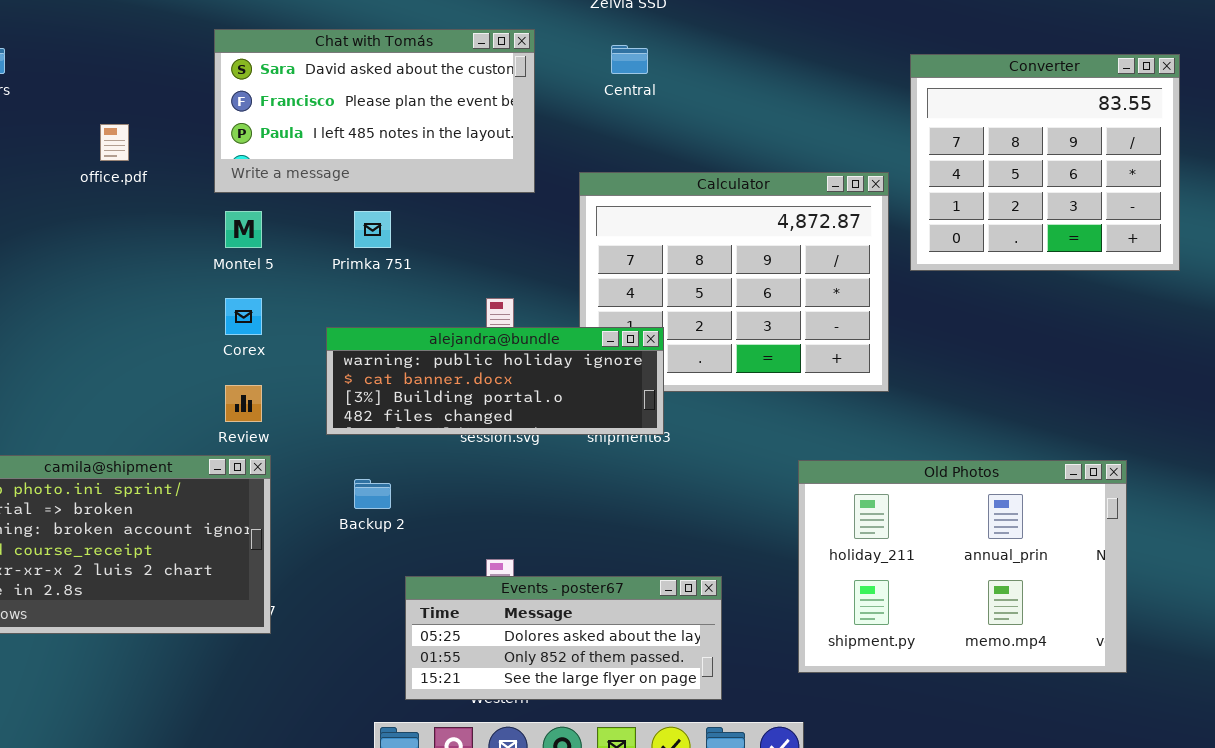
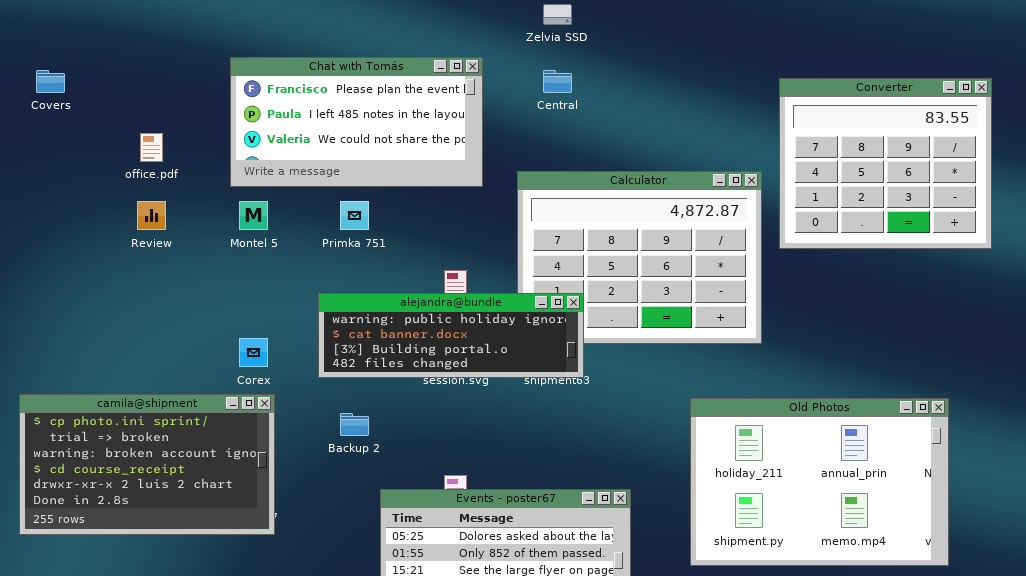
Chat with Tomás: [214,29,535,193] -> [230,57,483,187], scrolled down 1 row
Corex: [225,298,262,335] -> [239,338,268,367], moved
Review: [225,385,262,422] -> [137,201,166,230], moved

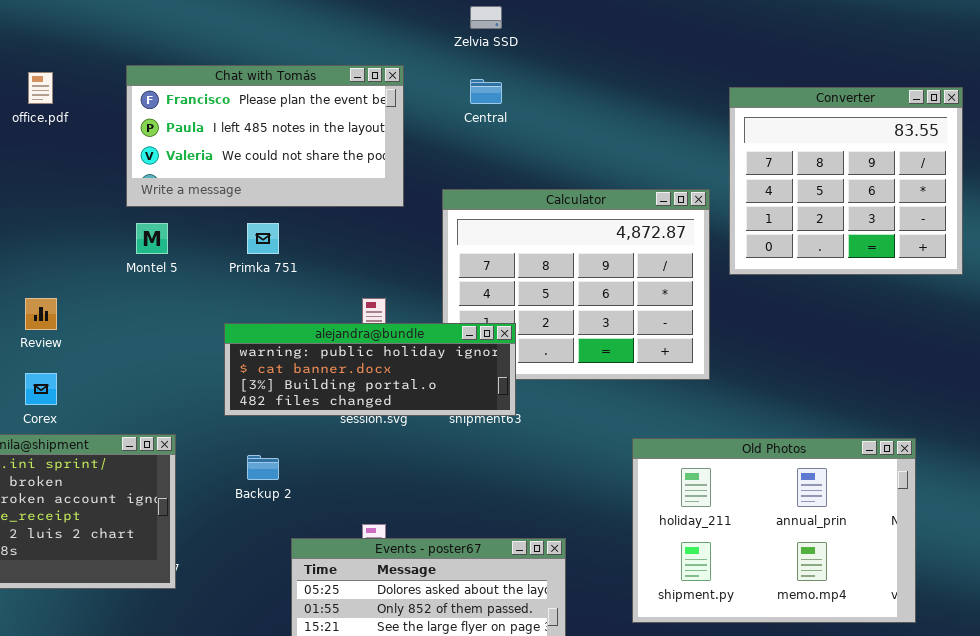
office.pdf: [140,133,163,162] -> [28,72,53,104], moved
Review: [137,201,166,230] -> [25,298,57,330], moved
Corex: [239,338,268,367] -> [25,373,57,405], moved

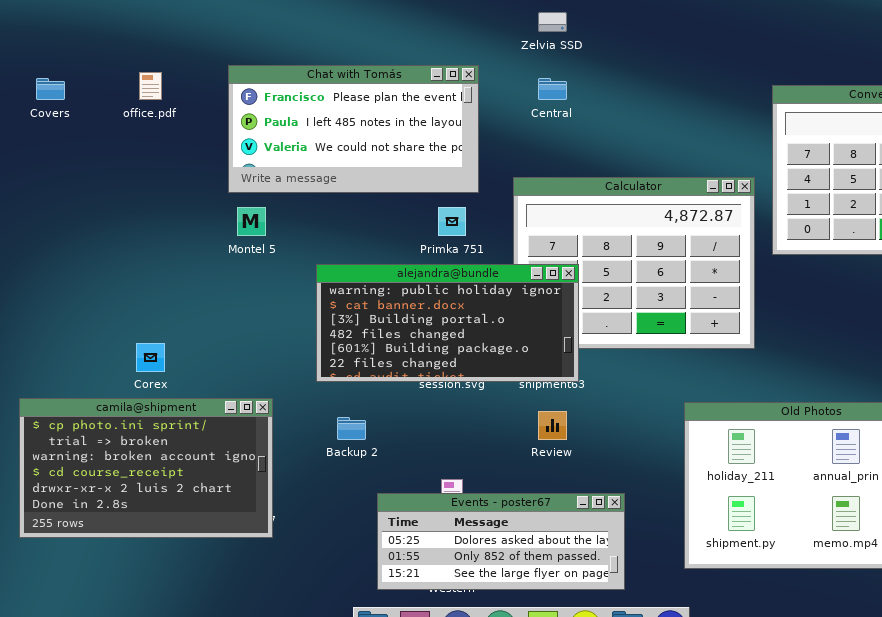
Primka 751: [247,223,279,254] -> [438,207,466,236], moved
Review: [25,298,57,330] -> [538,411,567,440], moved
alejandra@bundle: [224,323,516,416] -> [316,264,579,382], resized

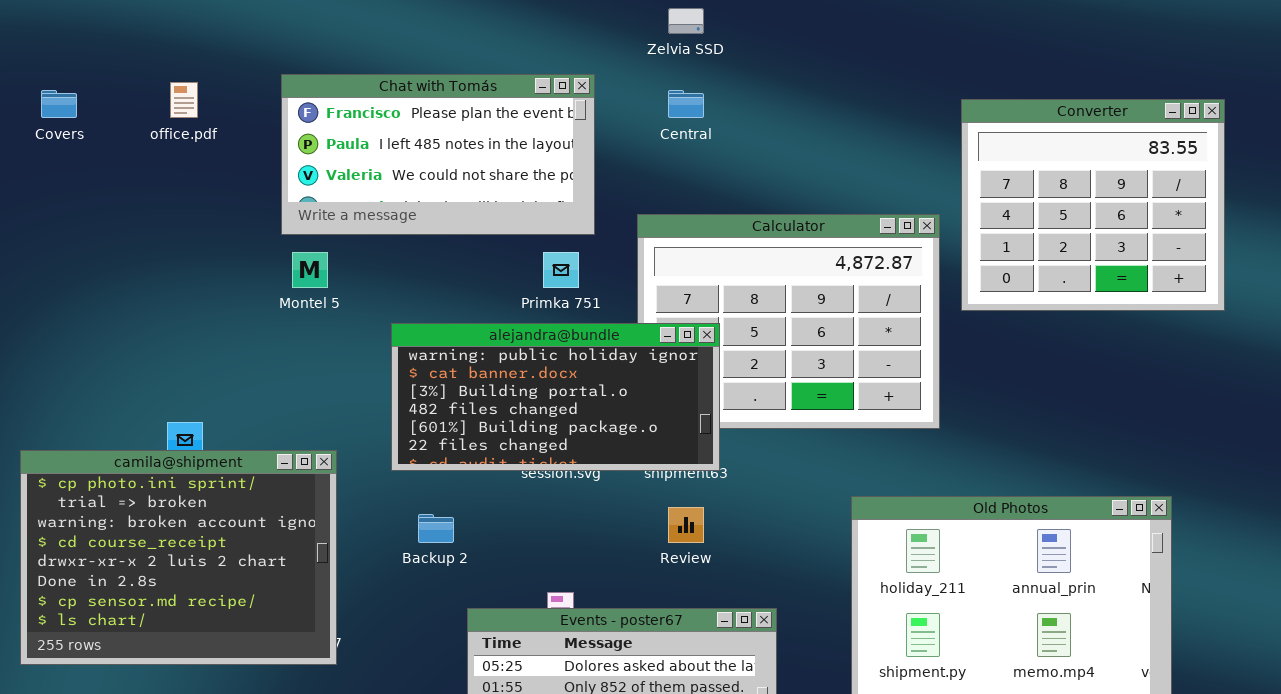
camila@shipment: [19,398,273,538] -> [20,450,337,665], resized

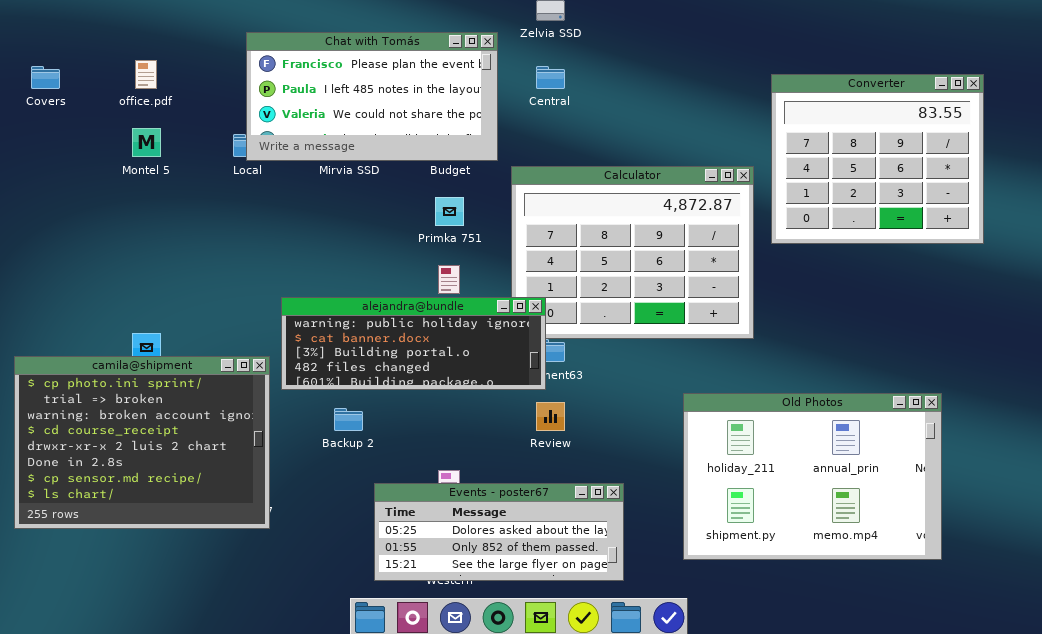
Chat with Tomás: [281,74,595,235] -> [246,32,498,161], moved
Montel 5: [292,252,328,288] -> [132,128,161,157], moved
alejandra@bundle: [391,323,720,471] -> [281,297,546,390], moved, resized

